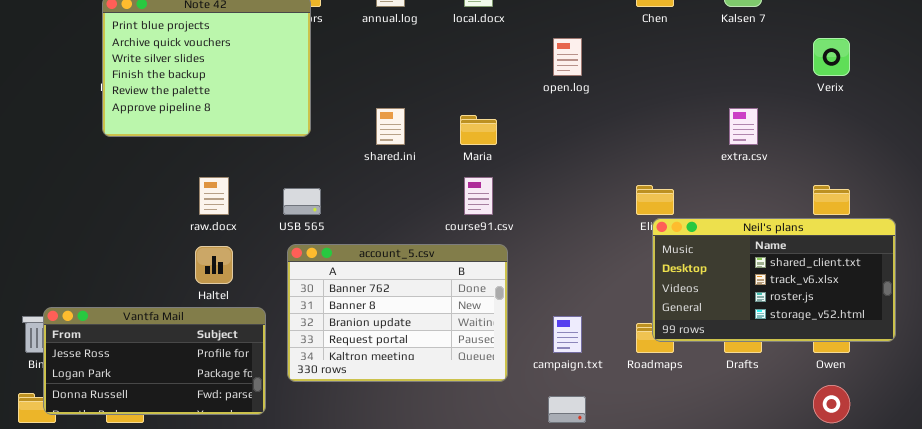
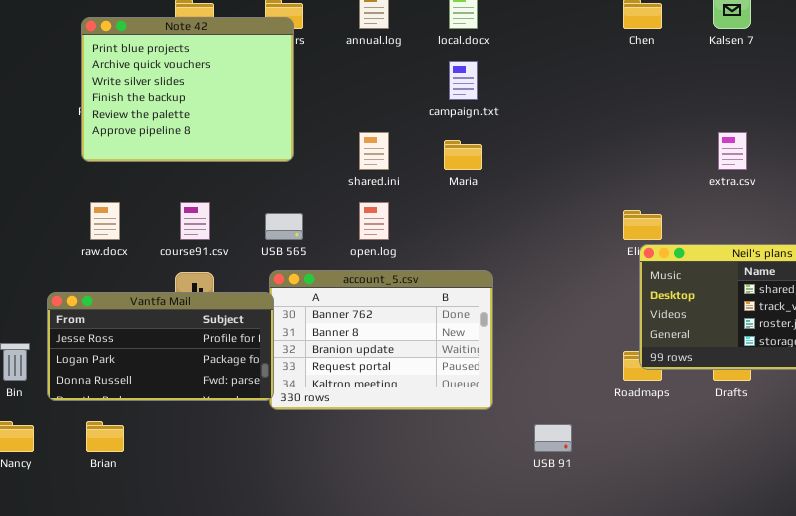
open.log: [553,38,582,76] -> [359,202,389,240], moved
raw.docx: [199,177,229,215] -> [90,202,120,240], moved
course91.csv: [464,177,493,215] -> [180,202,210,240], moved
Vantfa Mail: [43,307,266,415] -> [47,292,274,401], moved
campaign.txt: [553,316,582,353] -> [449,61,478,100], moved

